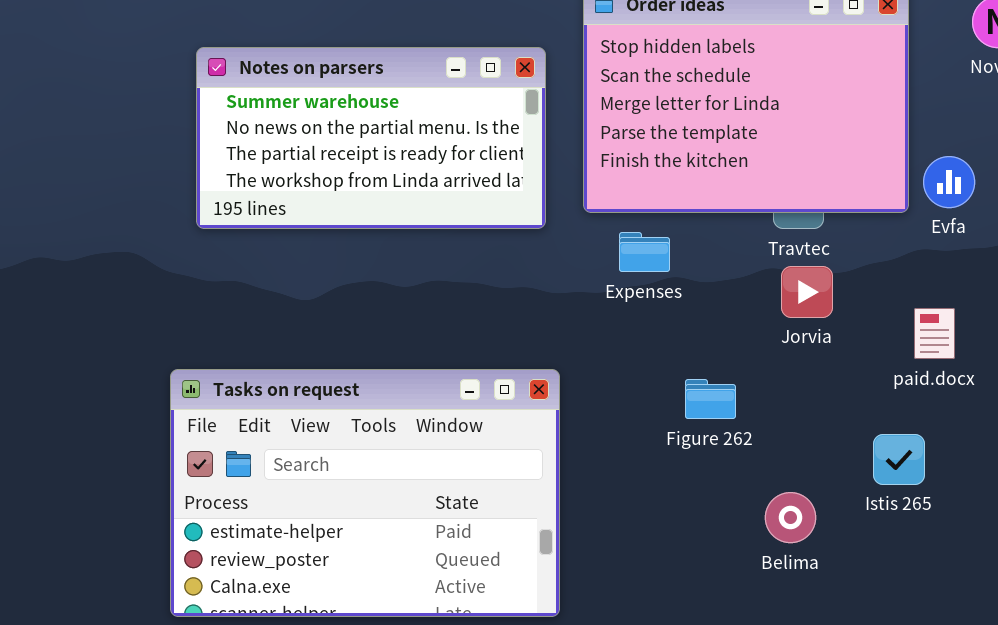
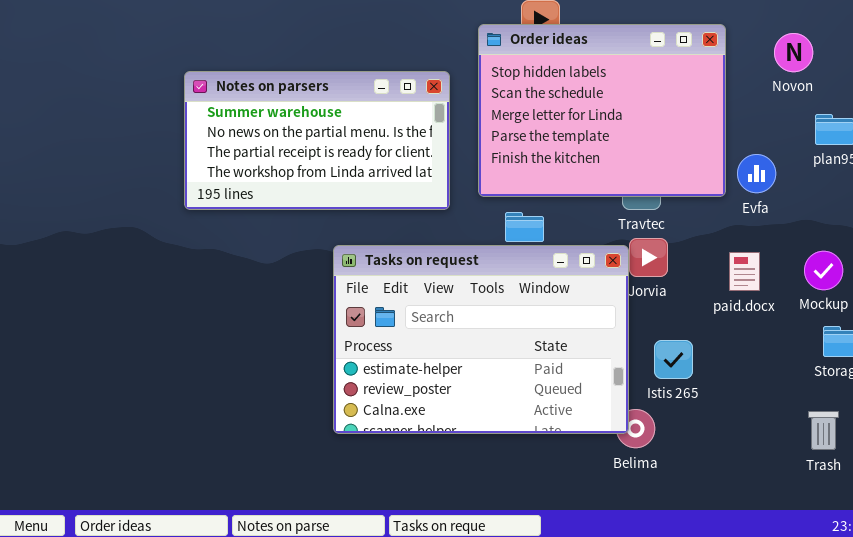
paid.docx: [914,308,955,359] -> [729,252,760,291], moved
Tasks on request: [170,369,560,617] -> [333,245,629,434], moved
Istis 265: [873,434,925,485] -> [654,340,693,379], moved

